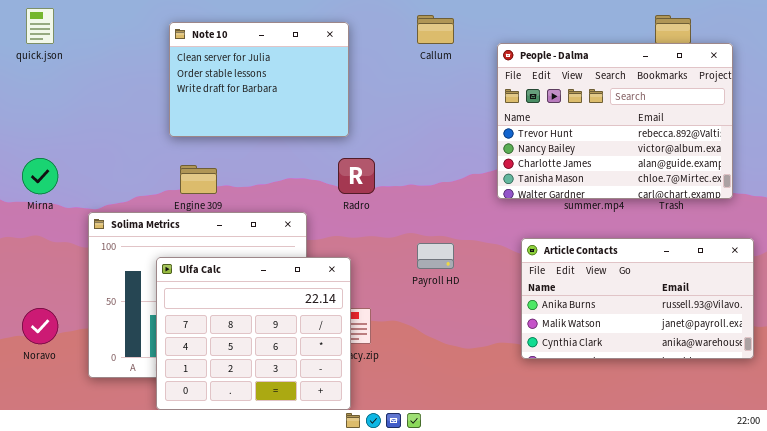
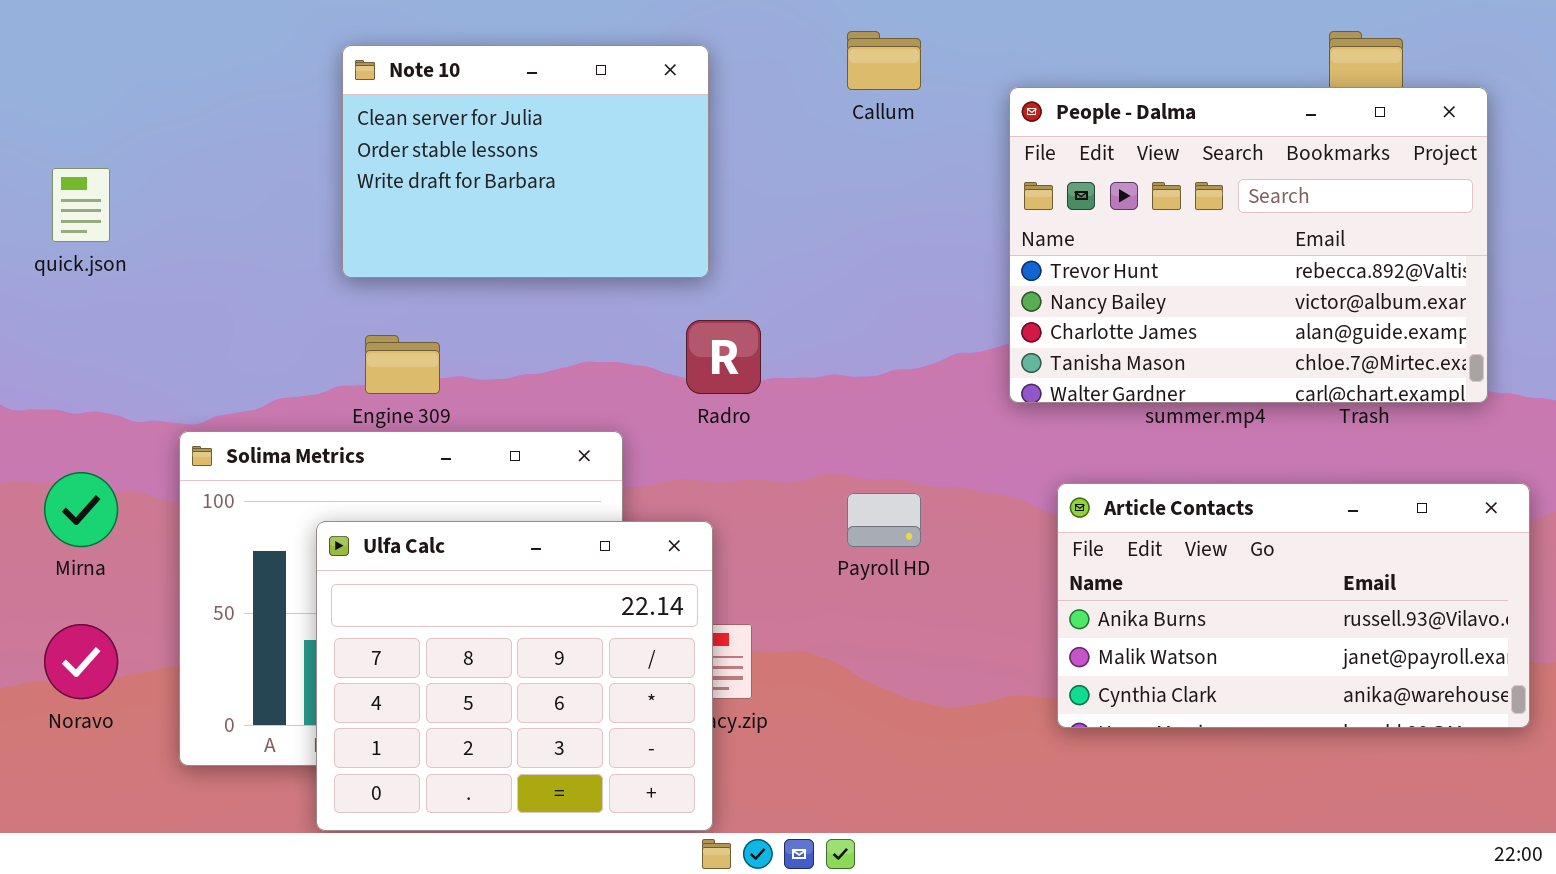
quick.json: [26,8,54,44] -> [52,168,110,242], moved
Mirna: [22,158,58,194] -> [44,472,118,547], moved

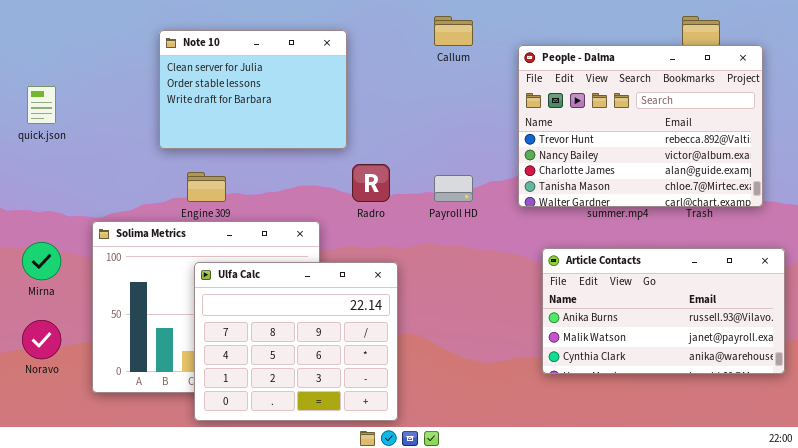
Note 10: [342,45,709,278] -> [159,30,347,149], moved
Payroll HD: [847,493,921,547] -> [434,175,473,202], moved
Ulfa Calc: [316,521,713,831] -> [194,262,398,421], moved

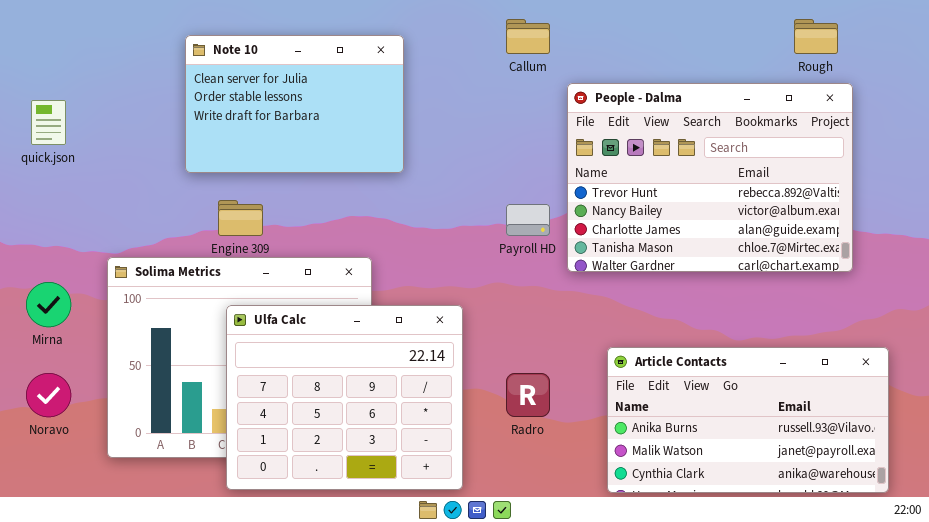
People - Dalma: [518,45,763,207] -> [567,83,853,272], moved
Radro: [352,164,390,202] -> [506,373,550,417], moved
Article Contacts: [542,248,785,374] -> [607,347,889,493], moved

